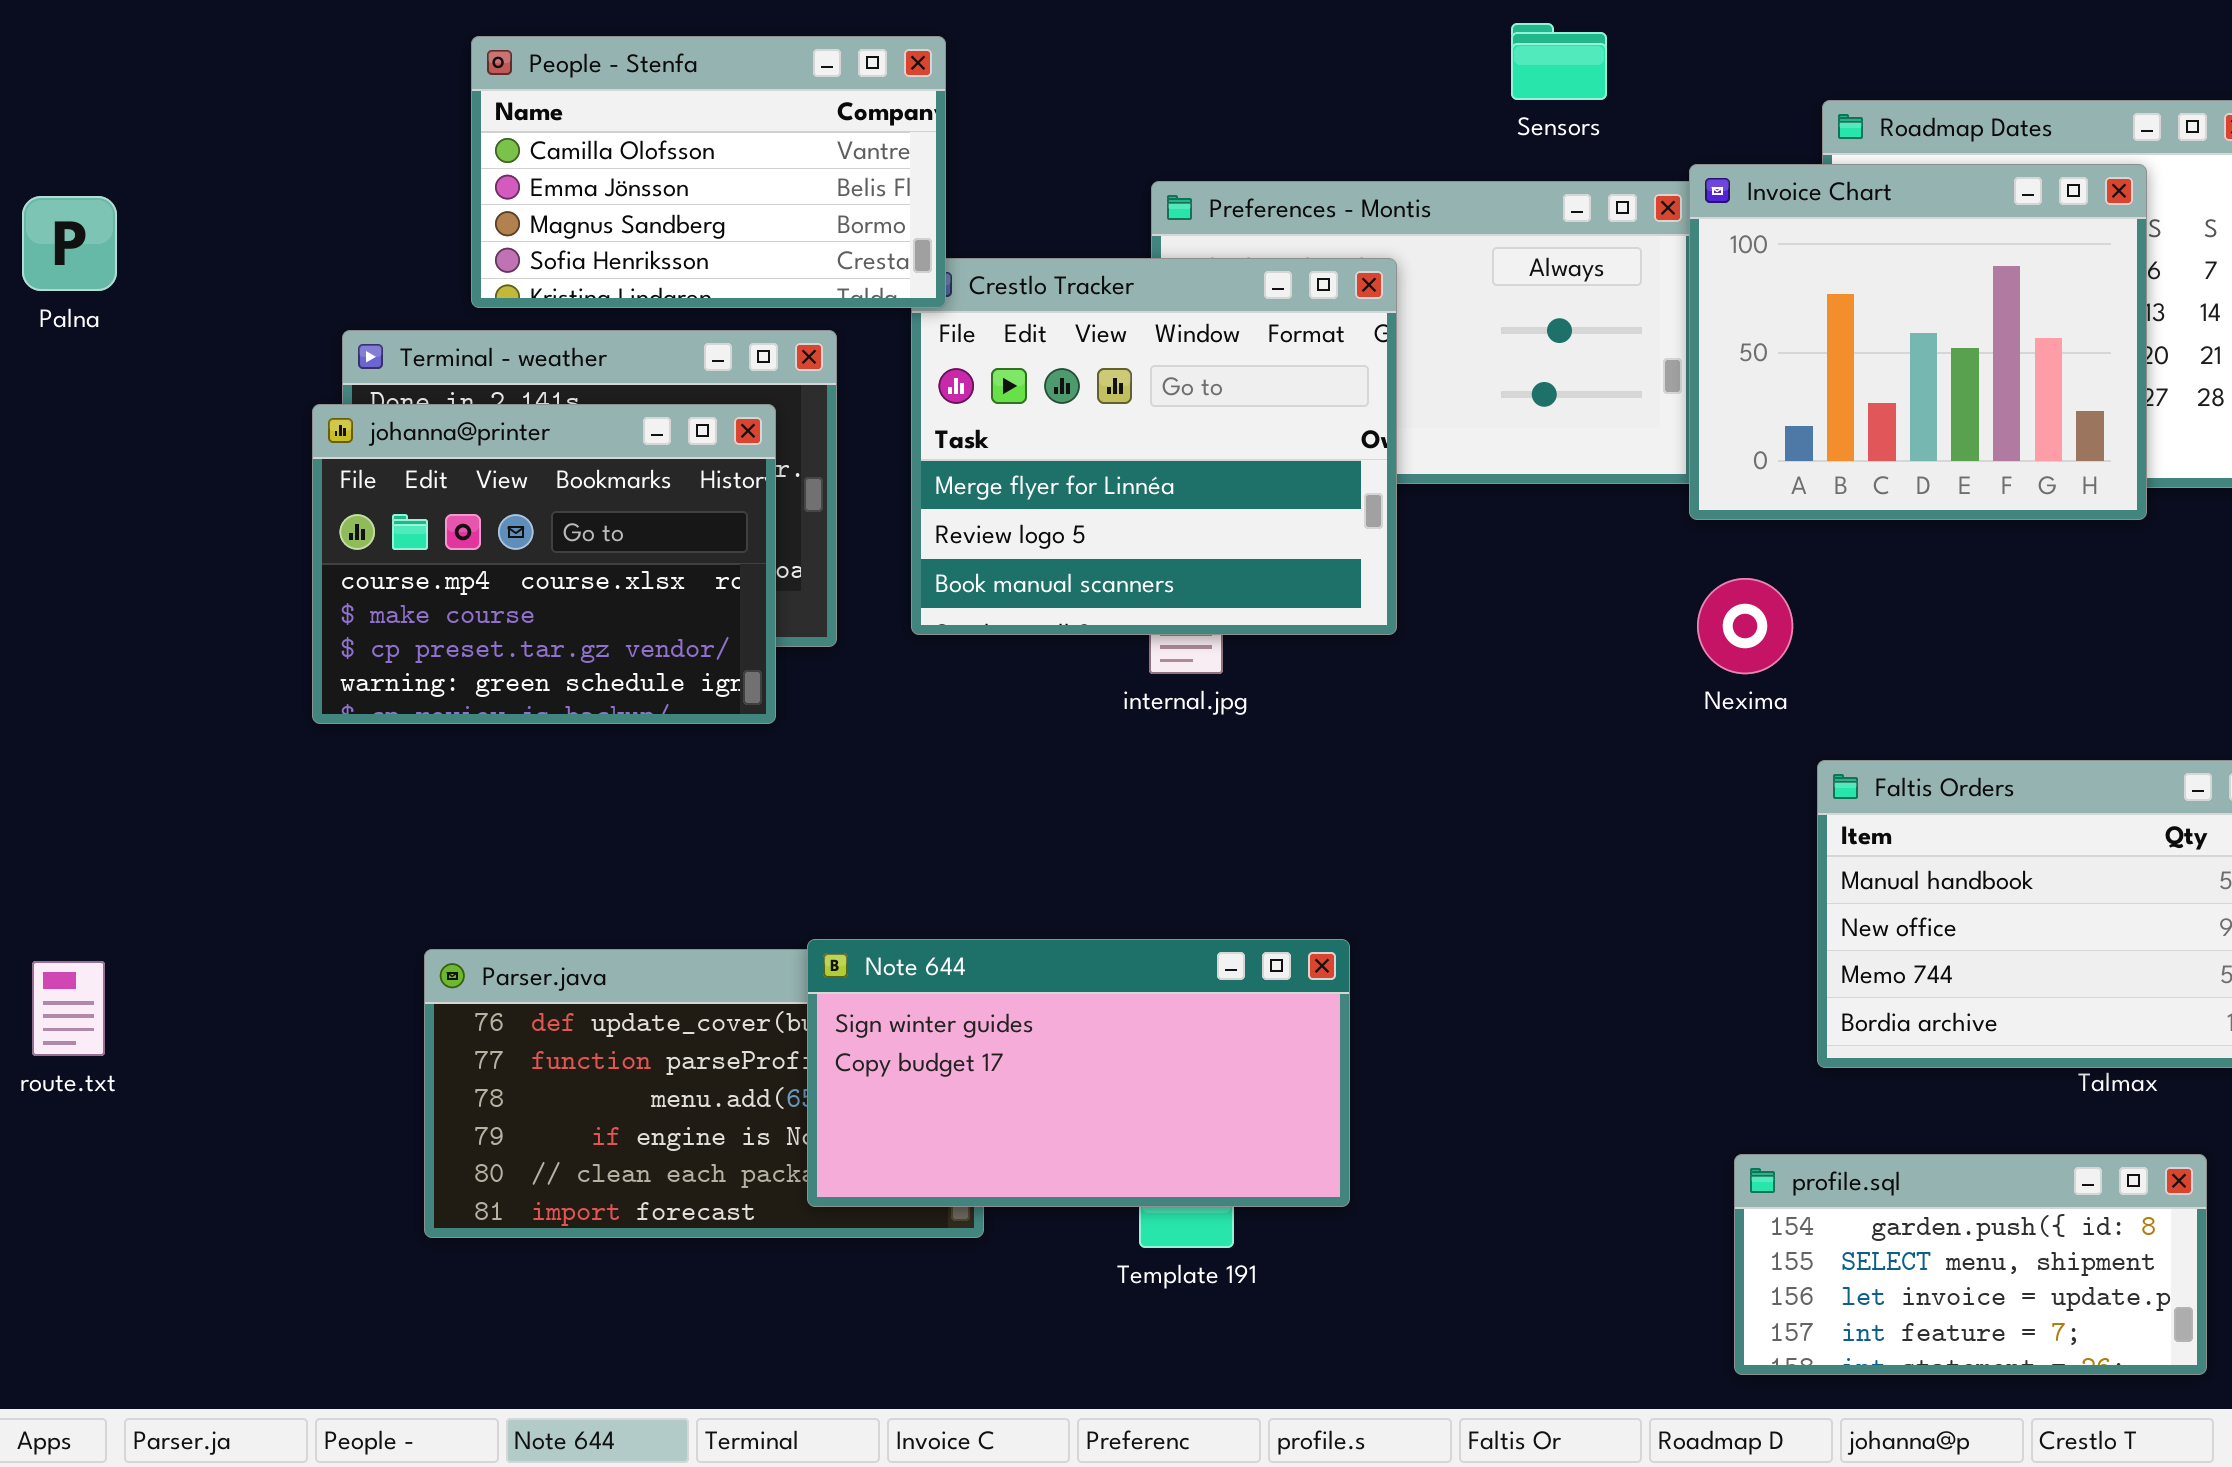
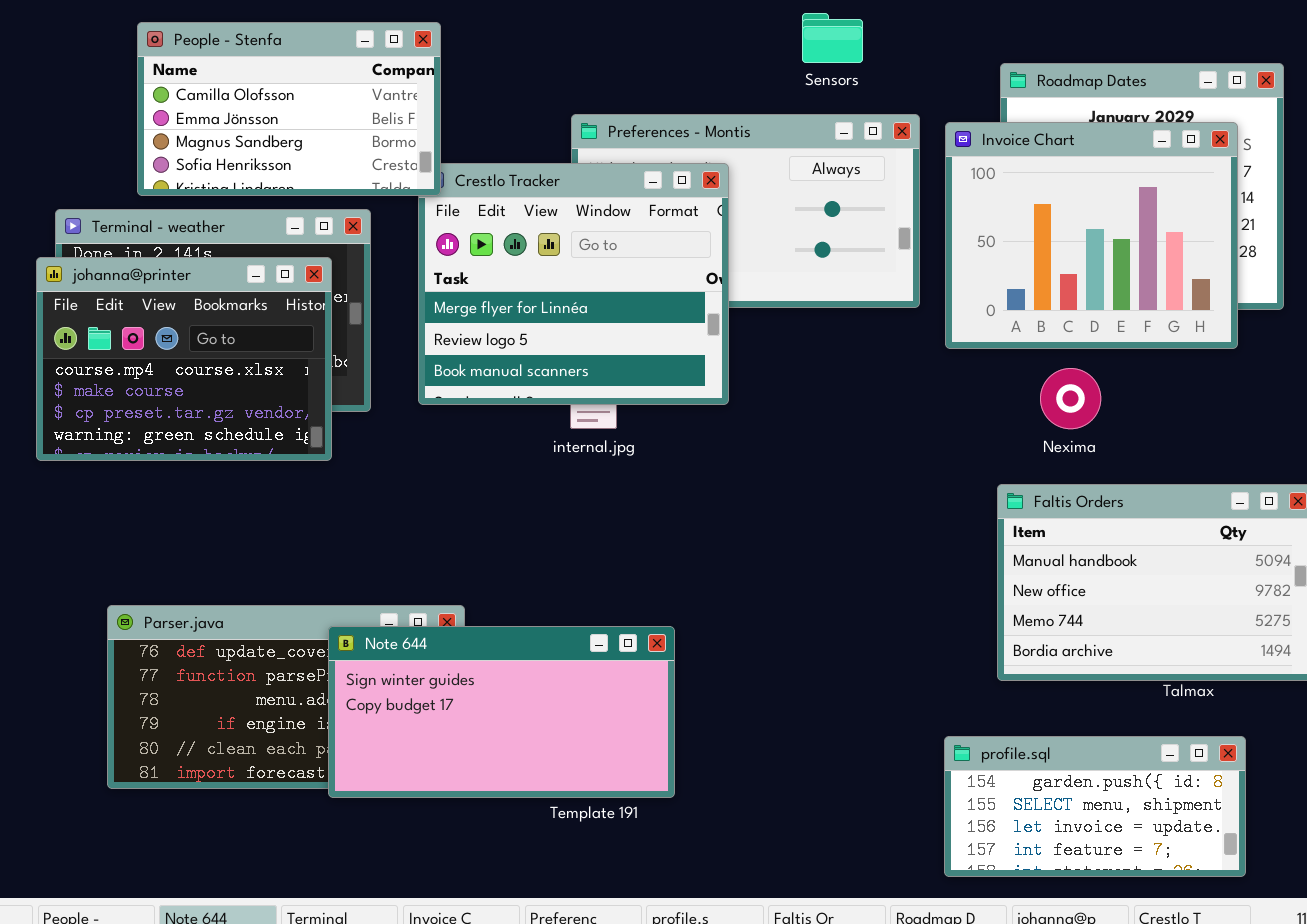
Invoice Chart: [1689,164,2147,520] -> [945,122,1238,349], moved
Nexima: [1697,578,1793,674] -> [1040,368,1101,429], moved
Note 644: [807,939,1350,1207] -> [328,626,675,798], moved

